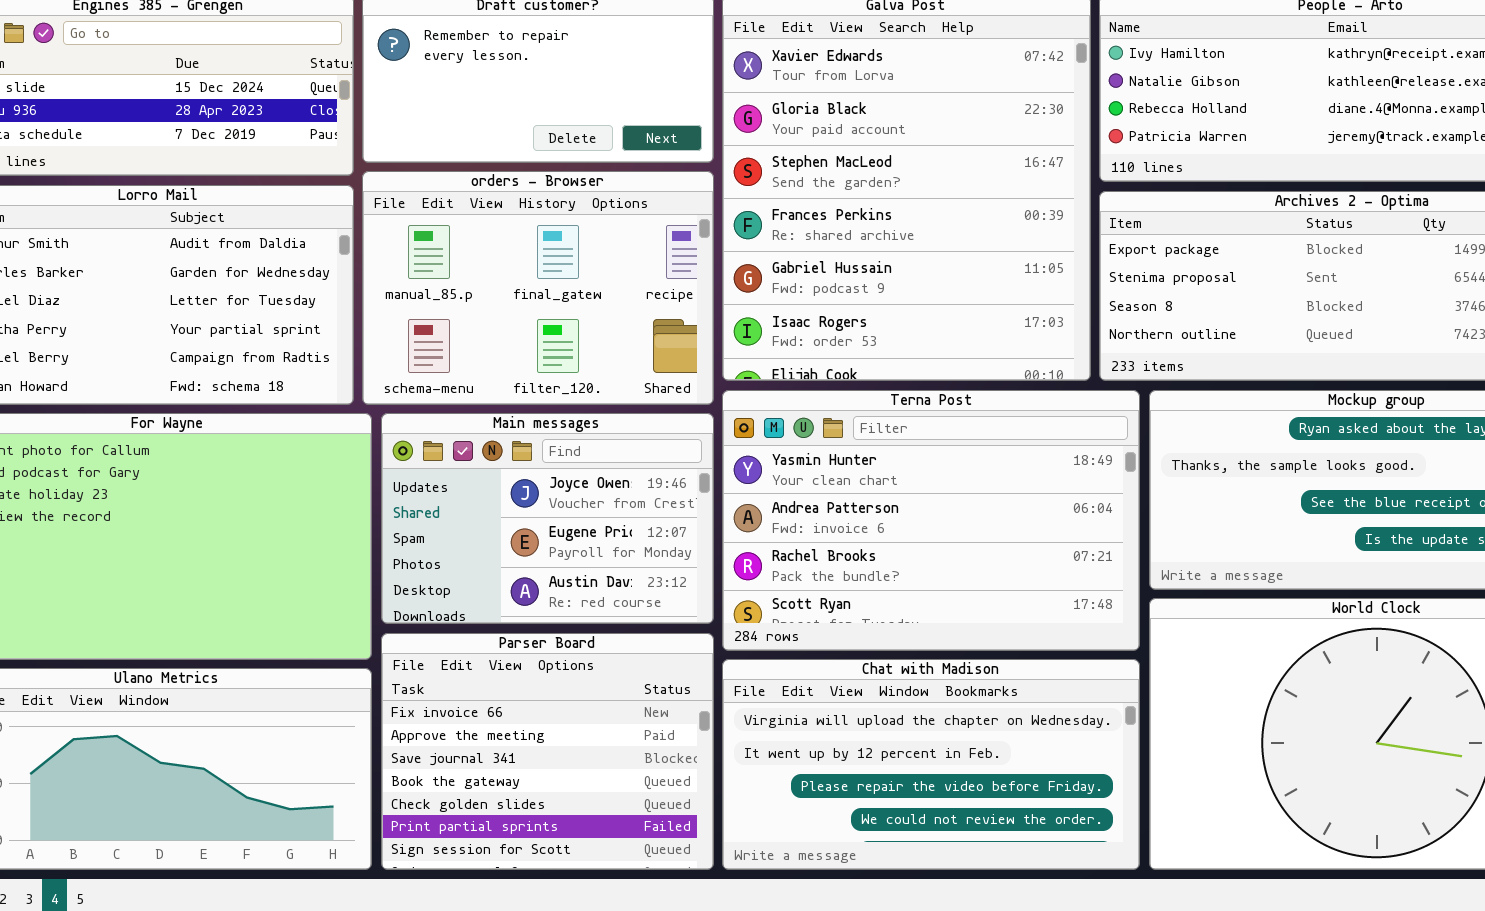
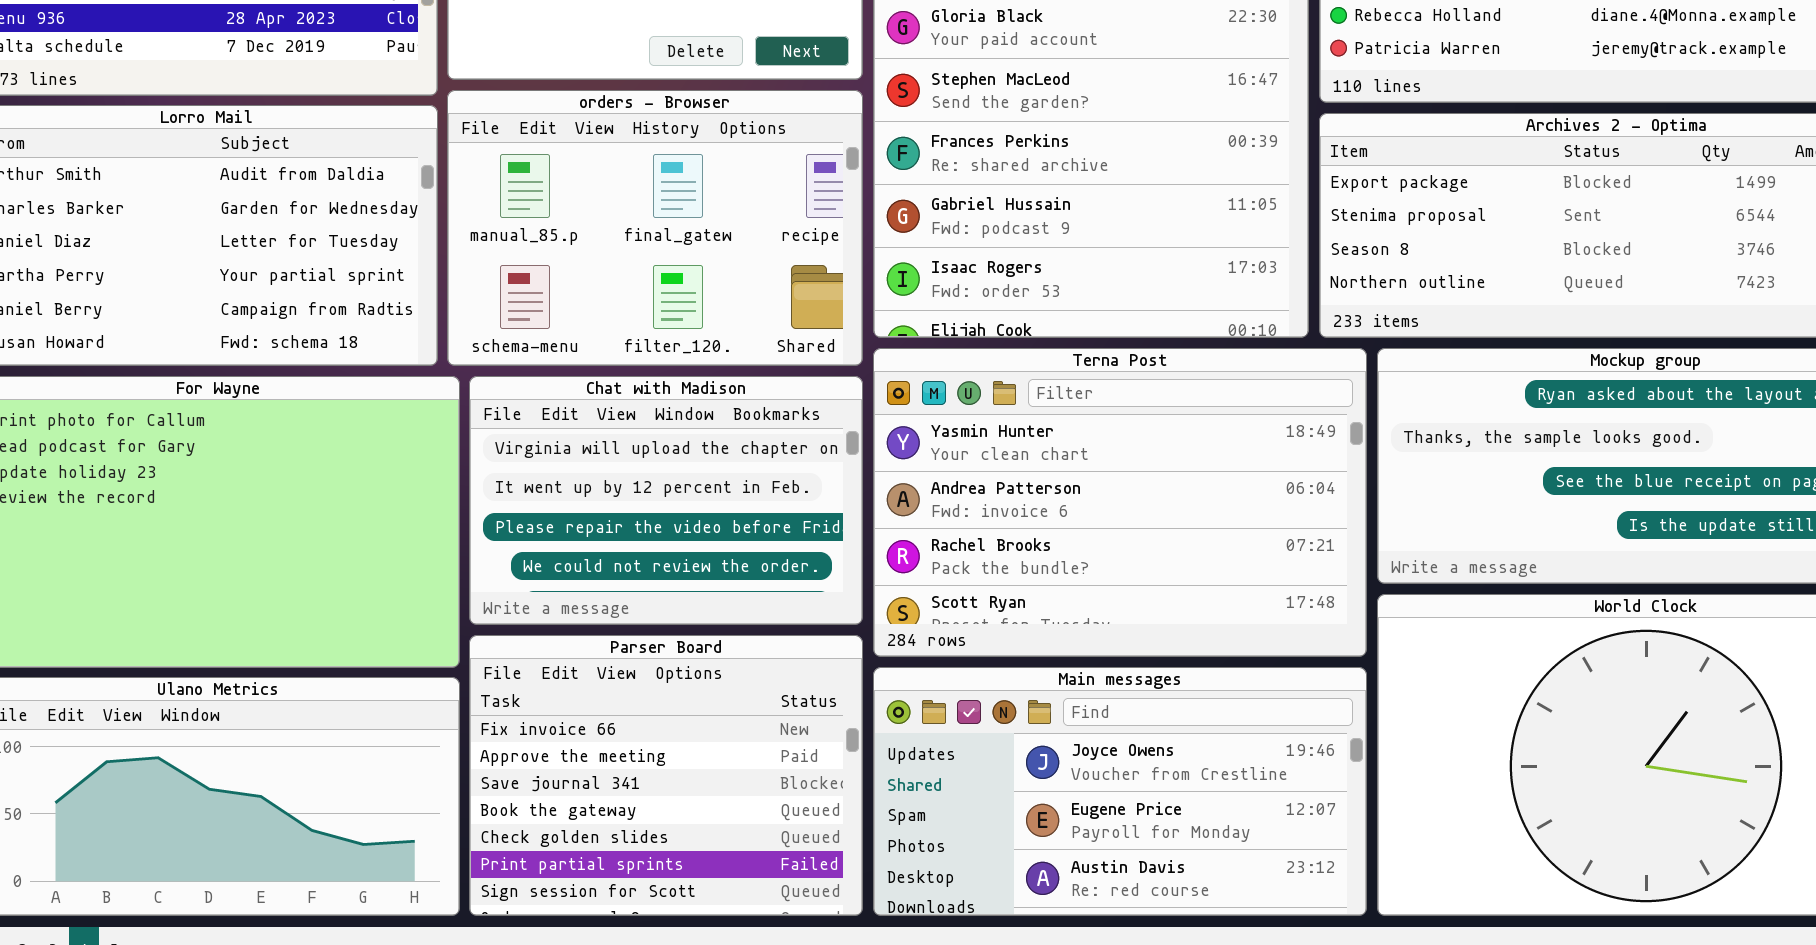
Main messages: [381,413,714,624] -> [873,667,1367,916], moved, resized
Chat with Madison: [722,659,1140,870] -> [469,376,863,625], moved, resized

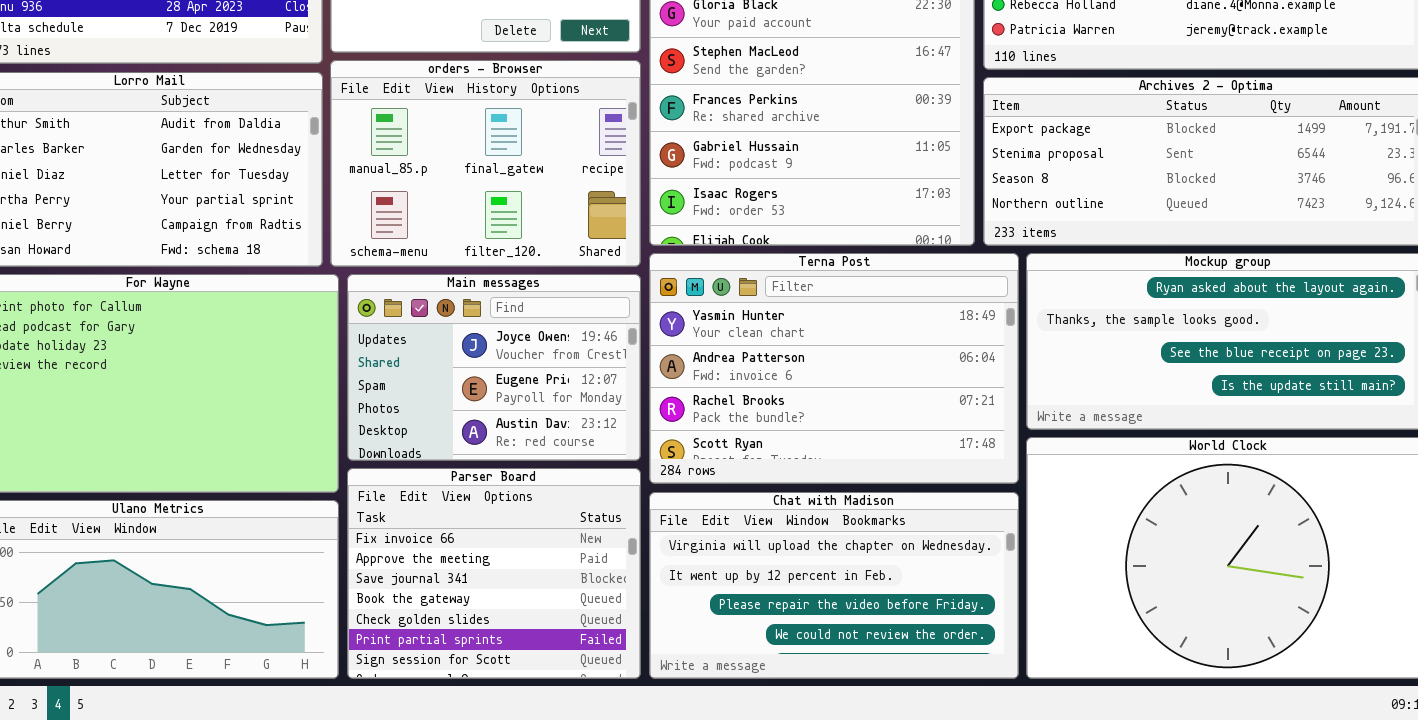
Chat with Madison: [469,376,863,625] -> [649,492,1019,679], moved, resized
Main messages: [873,667,1367,916] -> [347,274,641,461], moved, resized

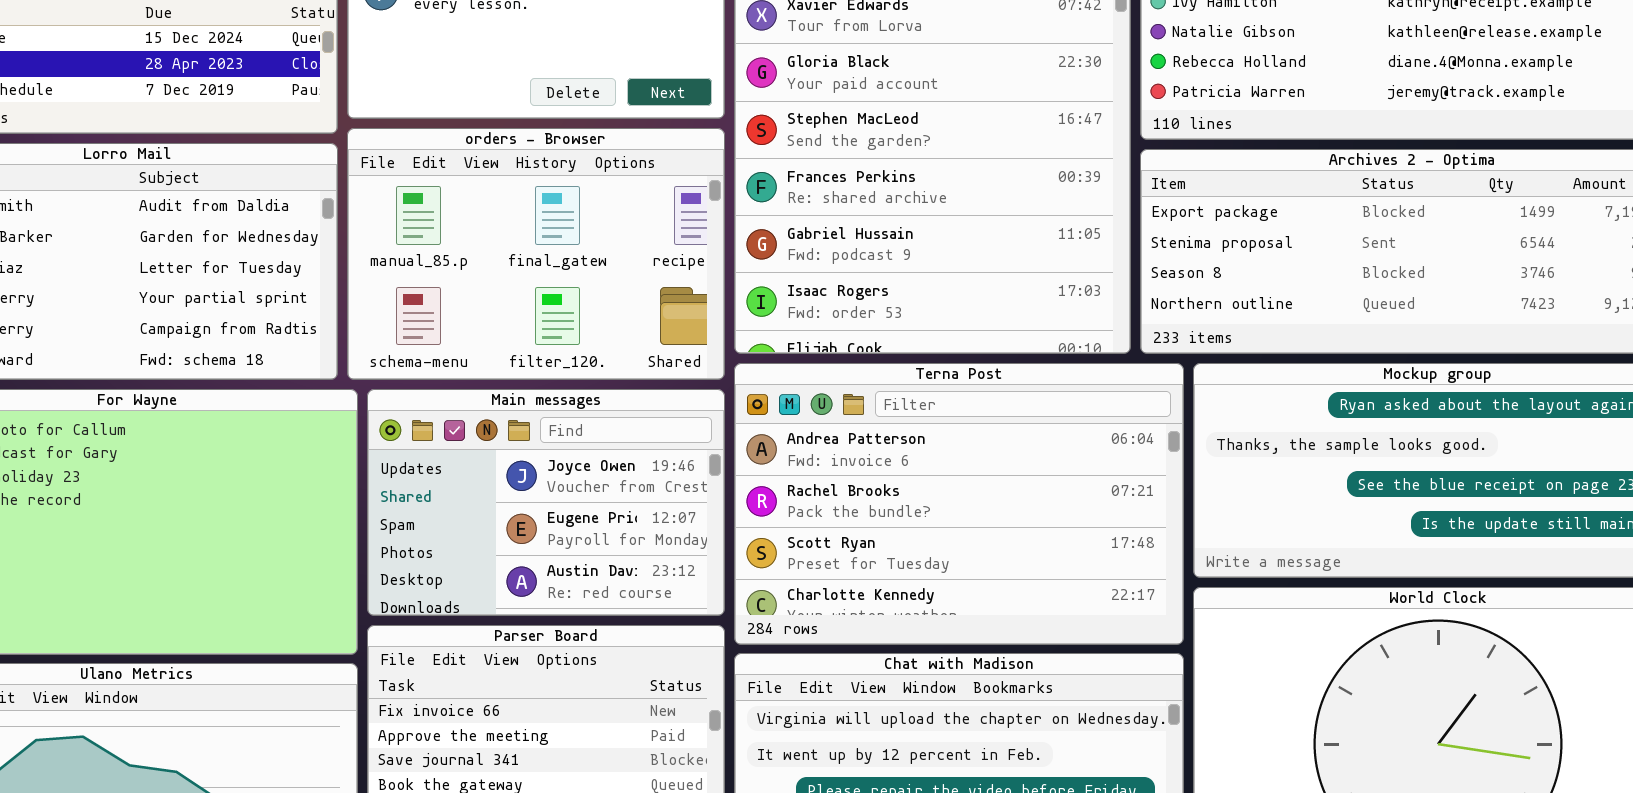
Terna Post: [649,253,1019,484] -> [734,363,1184,645], scrolled down 1 row

